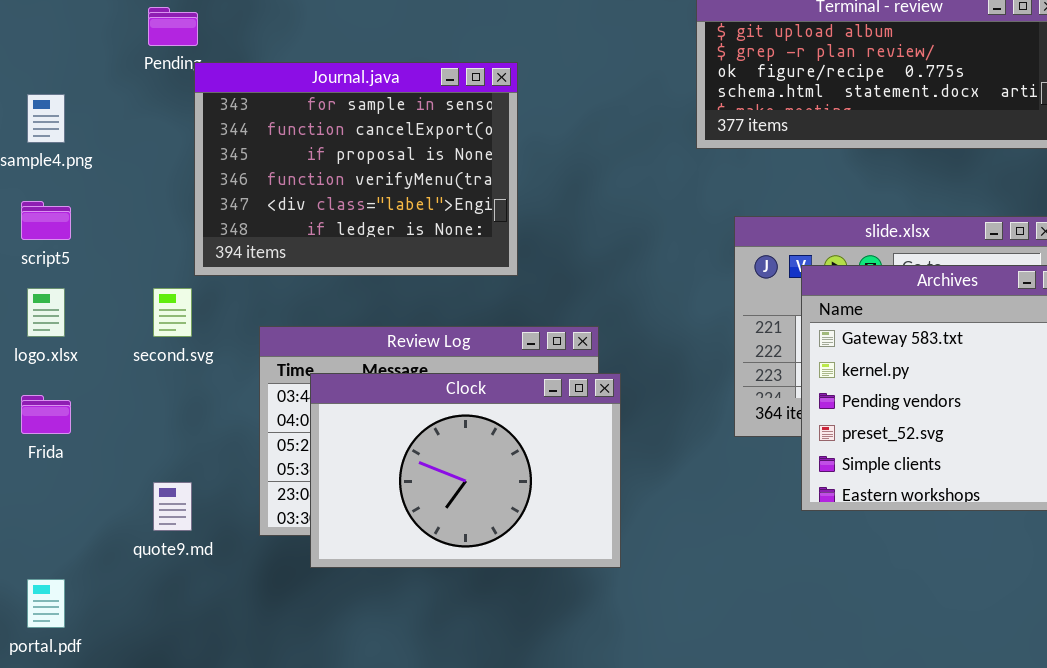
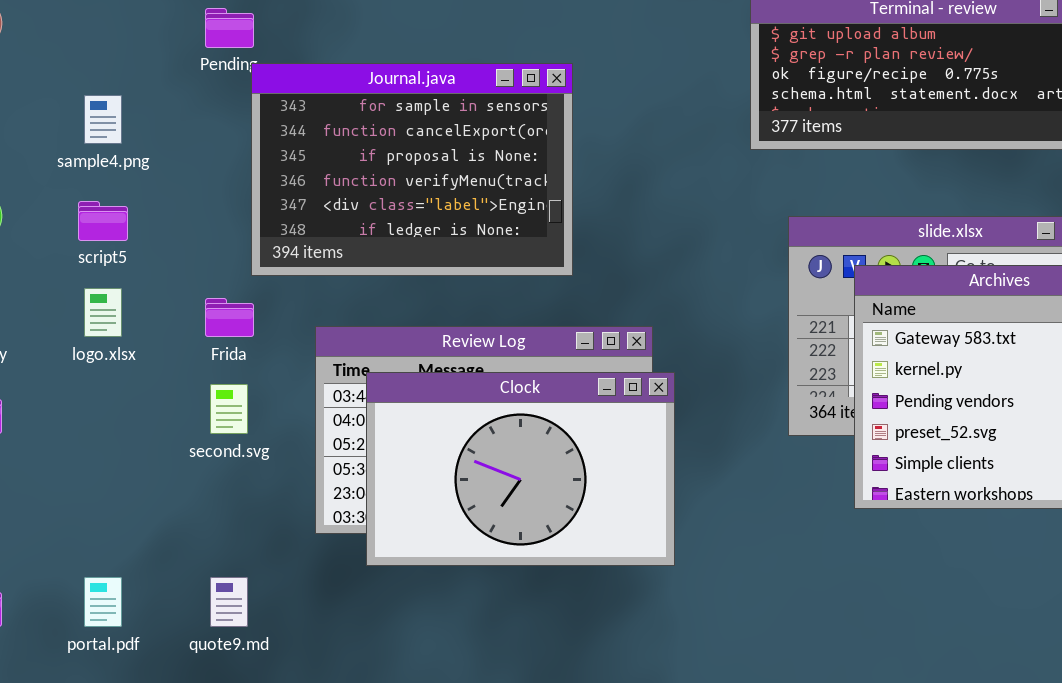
second.svg: [153,288,192,337] -> [210,384,248,434], moved
Frida: [21,395,71,434] -> [205,298,254,337], moved
quote9.md: [153,482,192,531] -> [210,577,248,627], moved

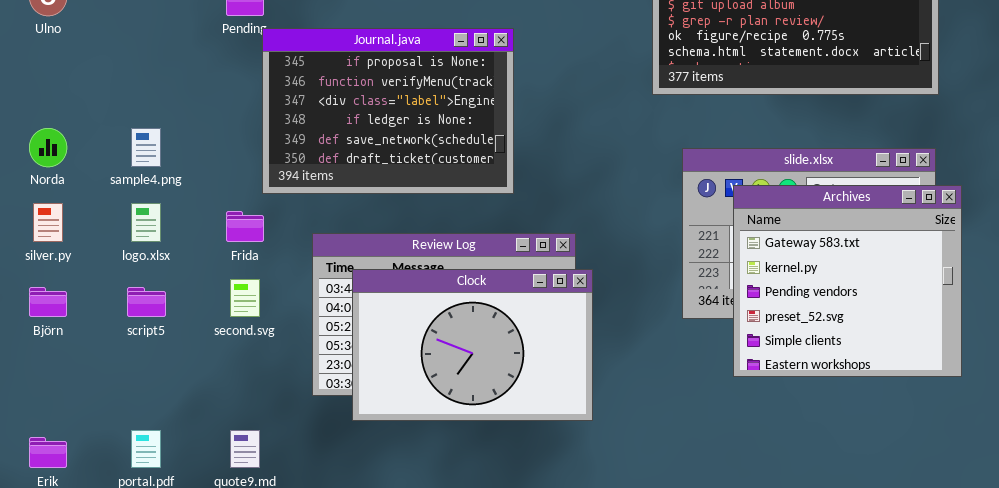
Journal.java: [251,63,573,276] -> [262,28,514,194], scrolled down 2 rows
sample4.png: [84,95,122,144] -> [131,128,161,167], moved
script5: [78,201,128,241] -> [127,287,166,317], moved

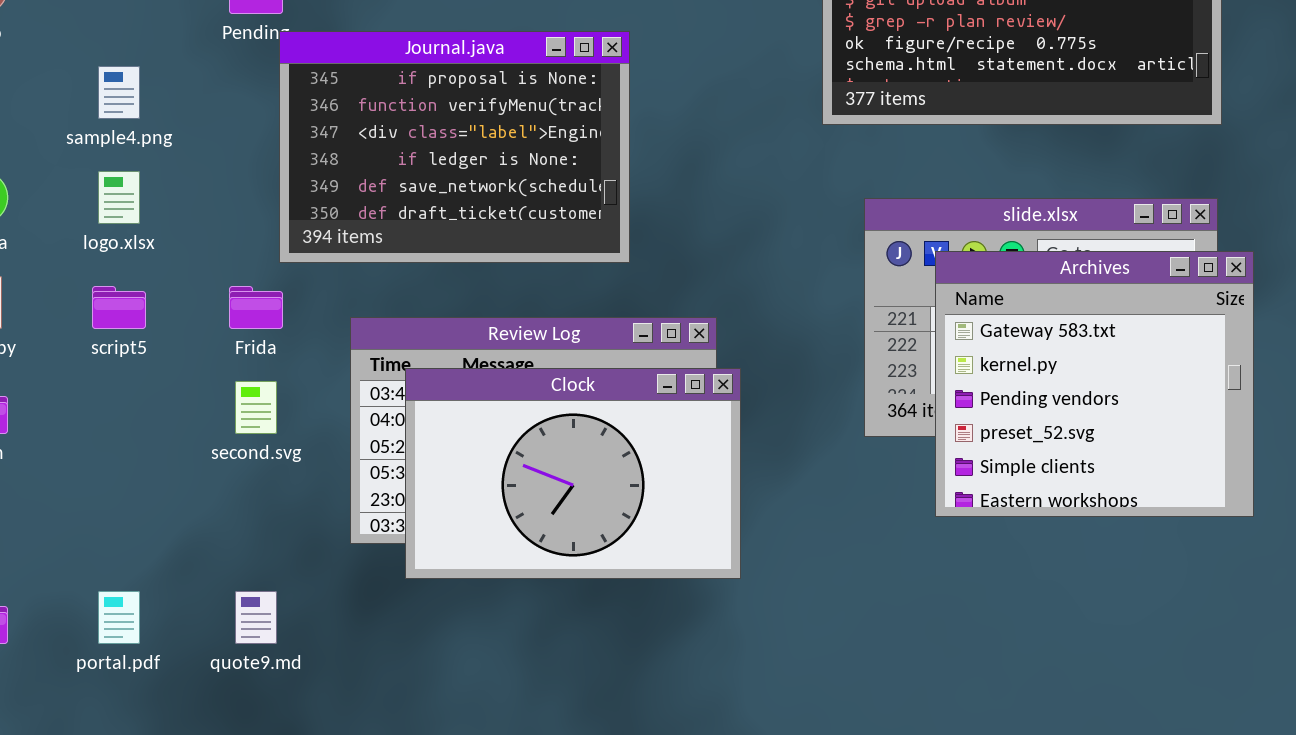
sample4.png: [131,128,161,167] -> [98,66,140,119], moved
logo.xlsx: [131,203,161,242] -> [98,171,140,224], moved
script5: [127,287,166,317] -> [92,286,146,329], moved

